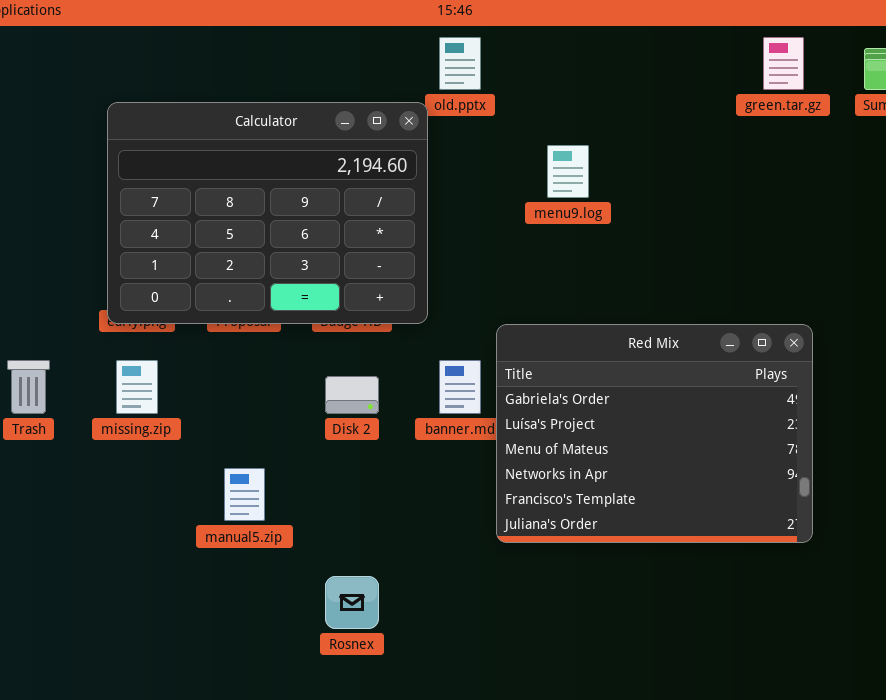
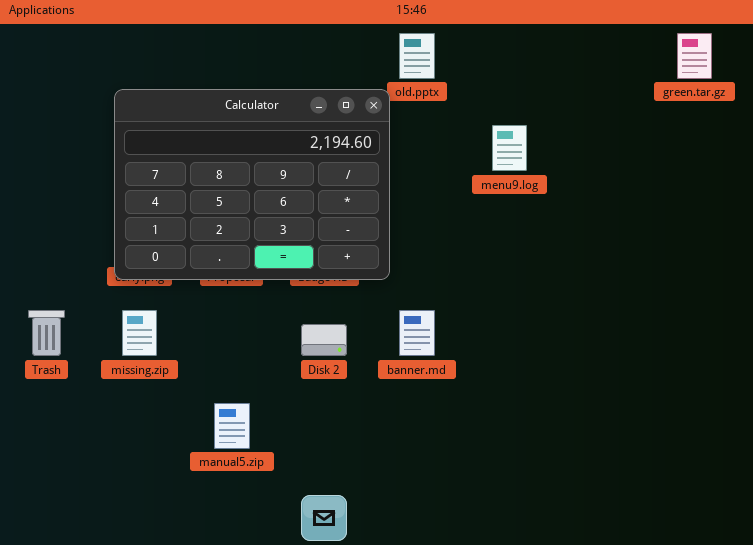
Red Mix: [496,324,813,543] -> none, closed

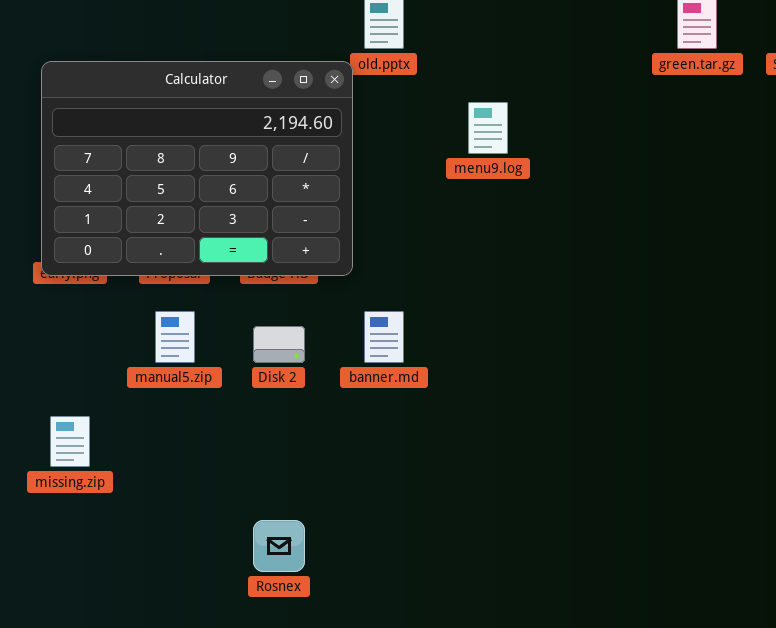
missing.zip: [122,310,157,356] -> [50,416,90,467], moved
manual5.zip: [214,403,250,449] -> [155,311,195,363], moved

